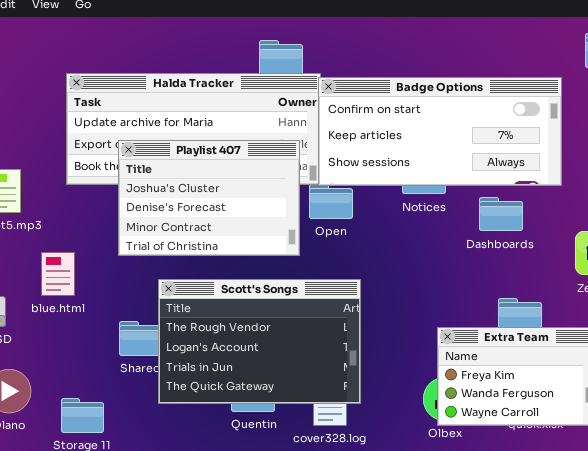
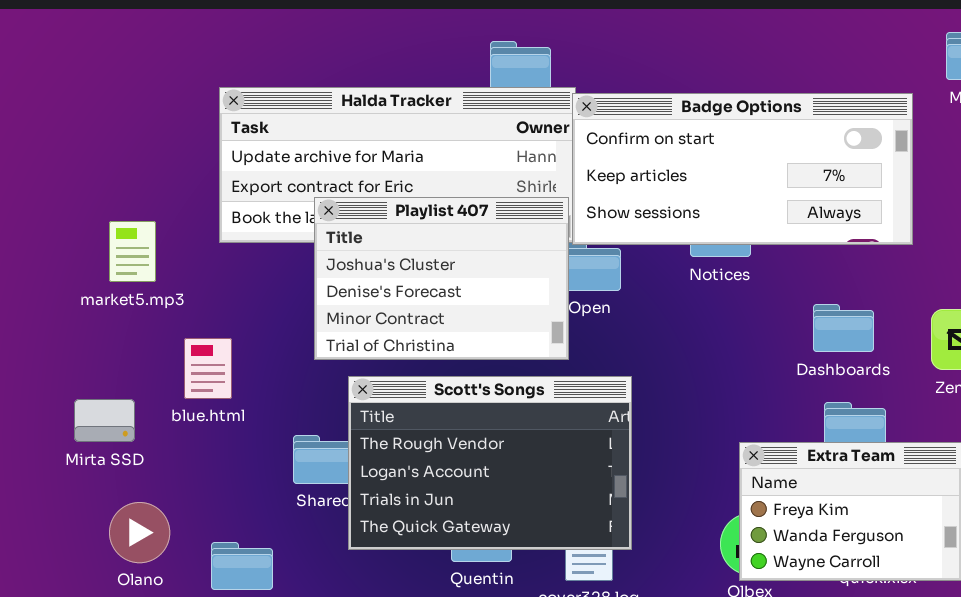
Playlist 407: [118,140,300,256] -> [314,197,569,360], moved
Dashboards: [479,197,523,231] -> [813,304,874,352], moved

